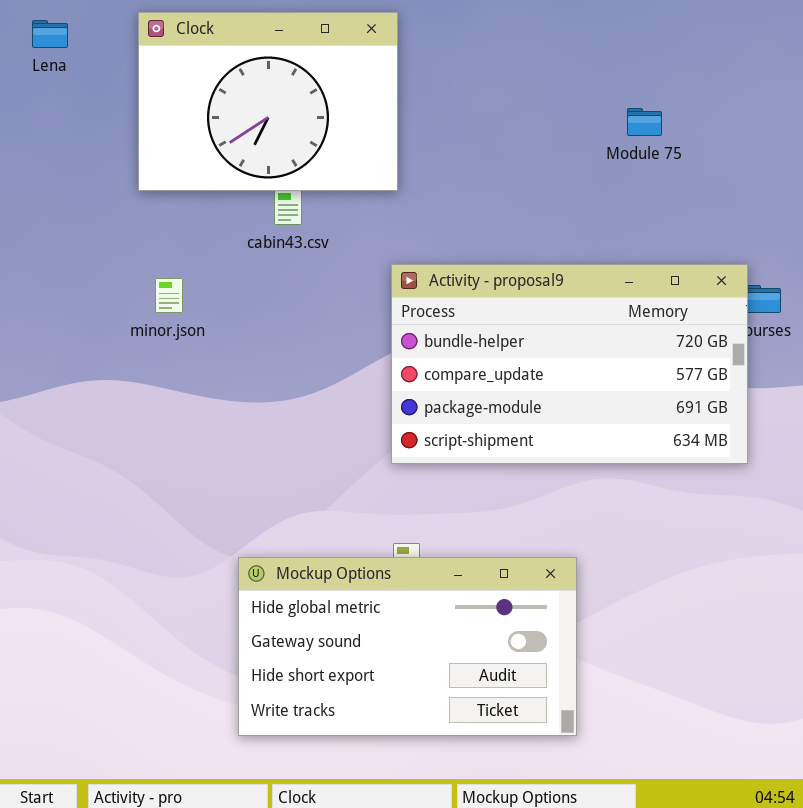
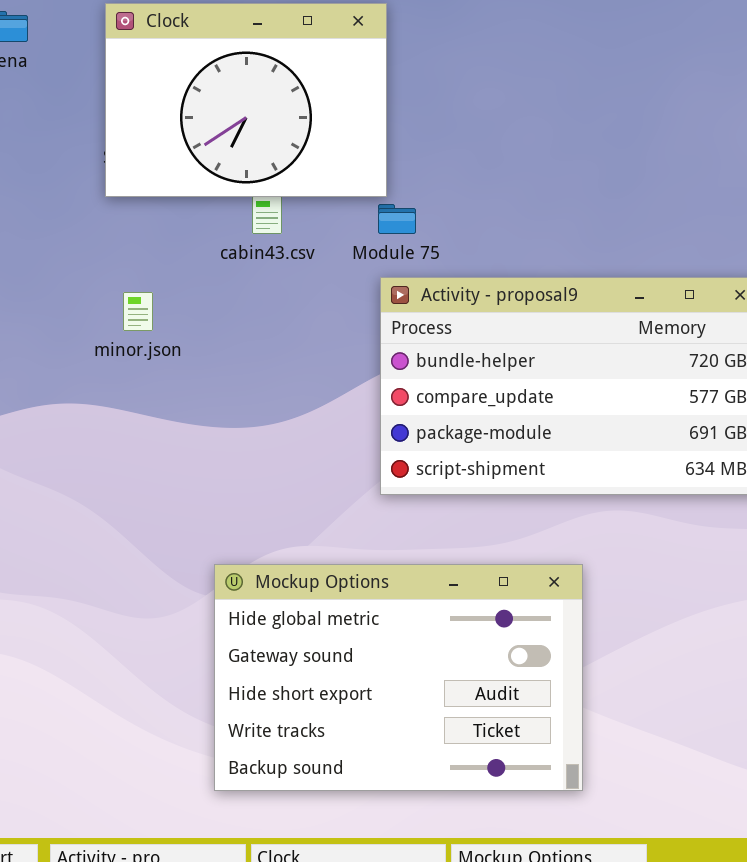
Module 75: [627,108,662,136] -> [378,204,416,234], moved
Mockup Options: [238,557,577,736] -> [214,564,583,791], resized

